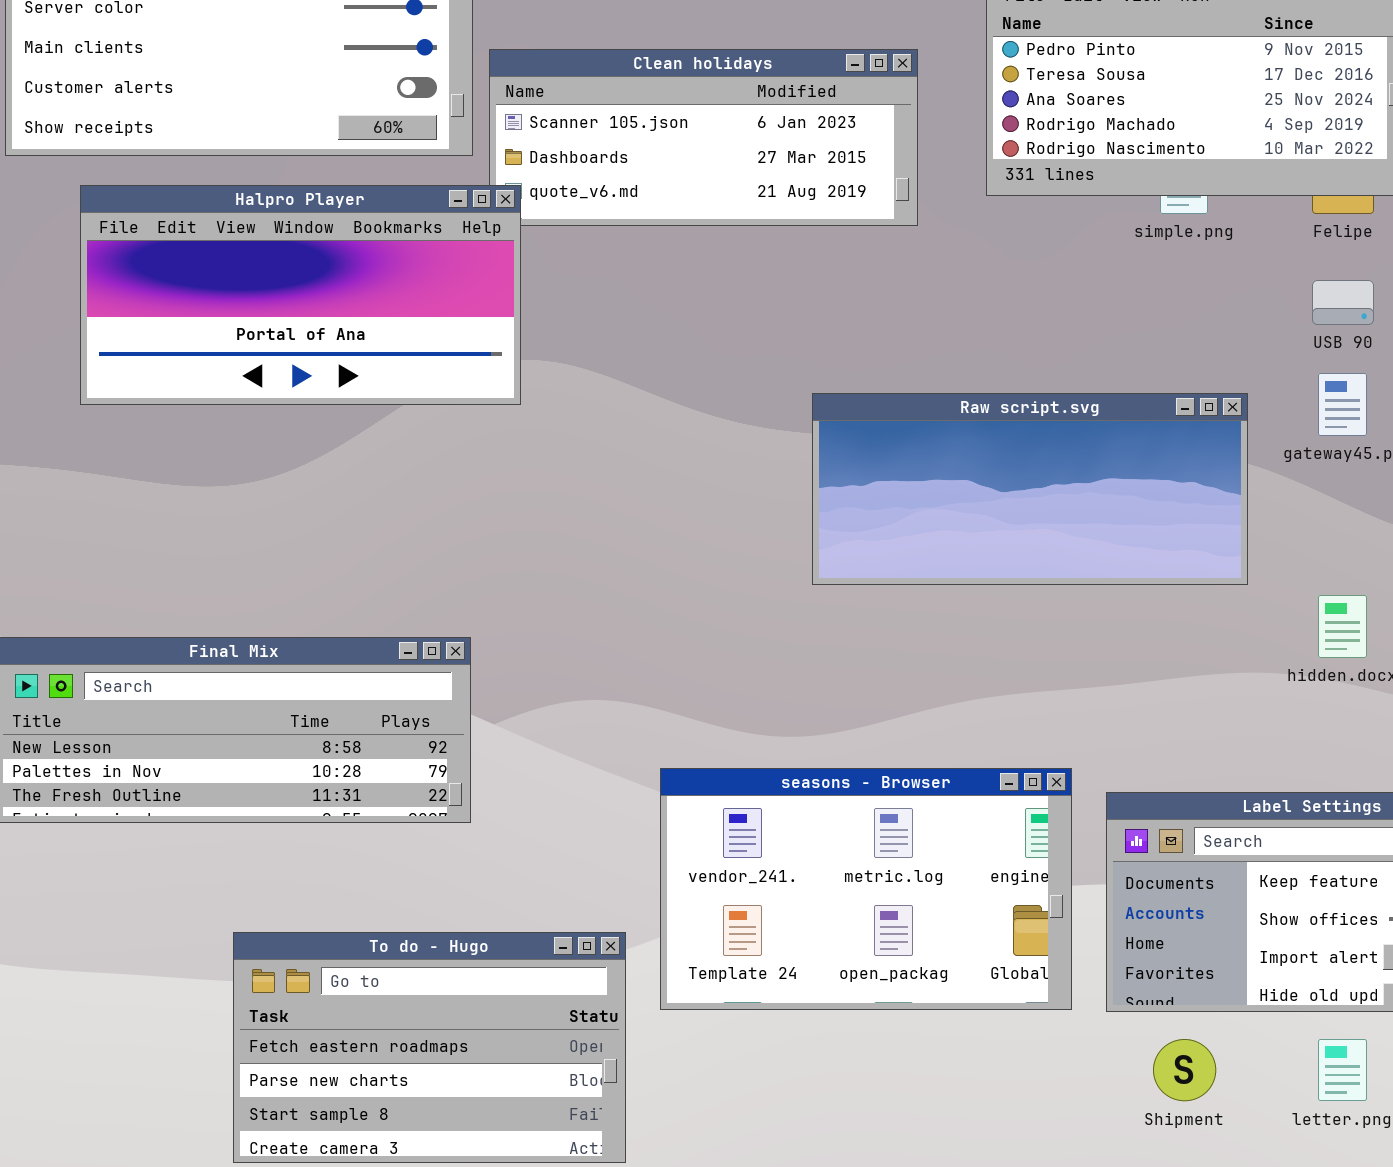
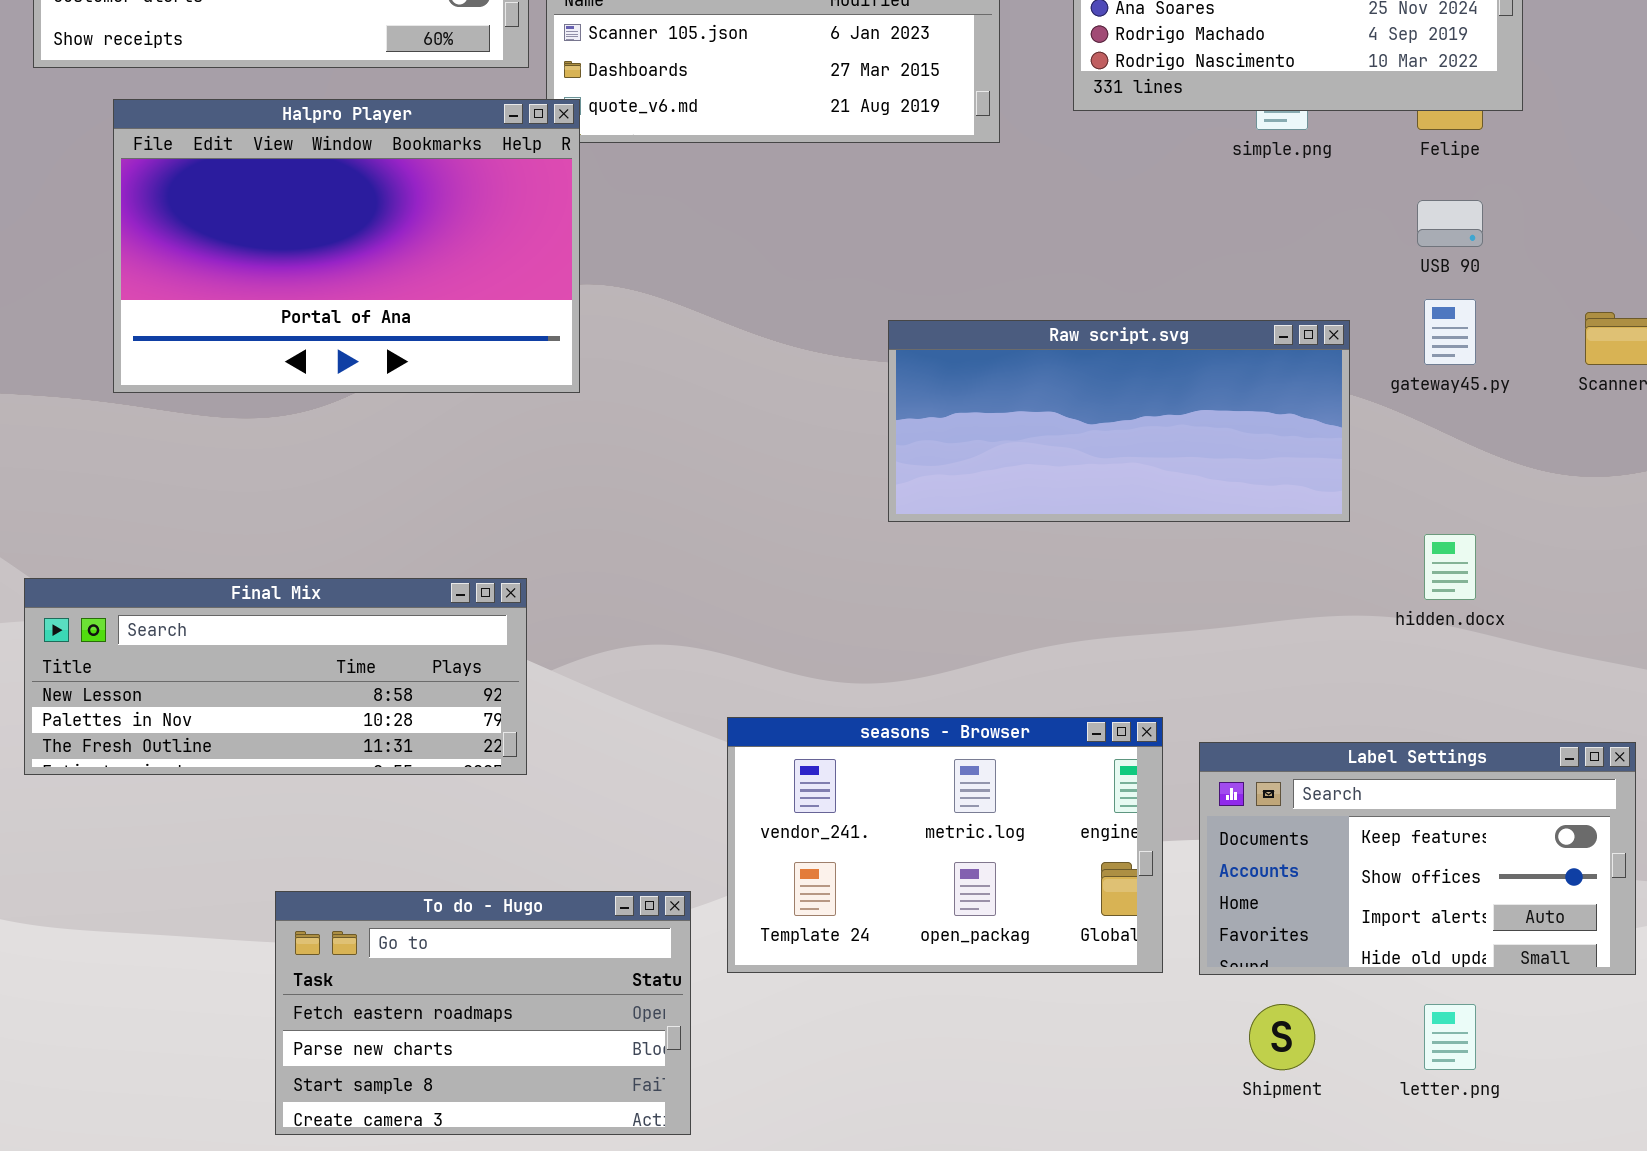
Halpro Player: [80,185,521,405] -> [113,99,580,393], resized

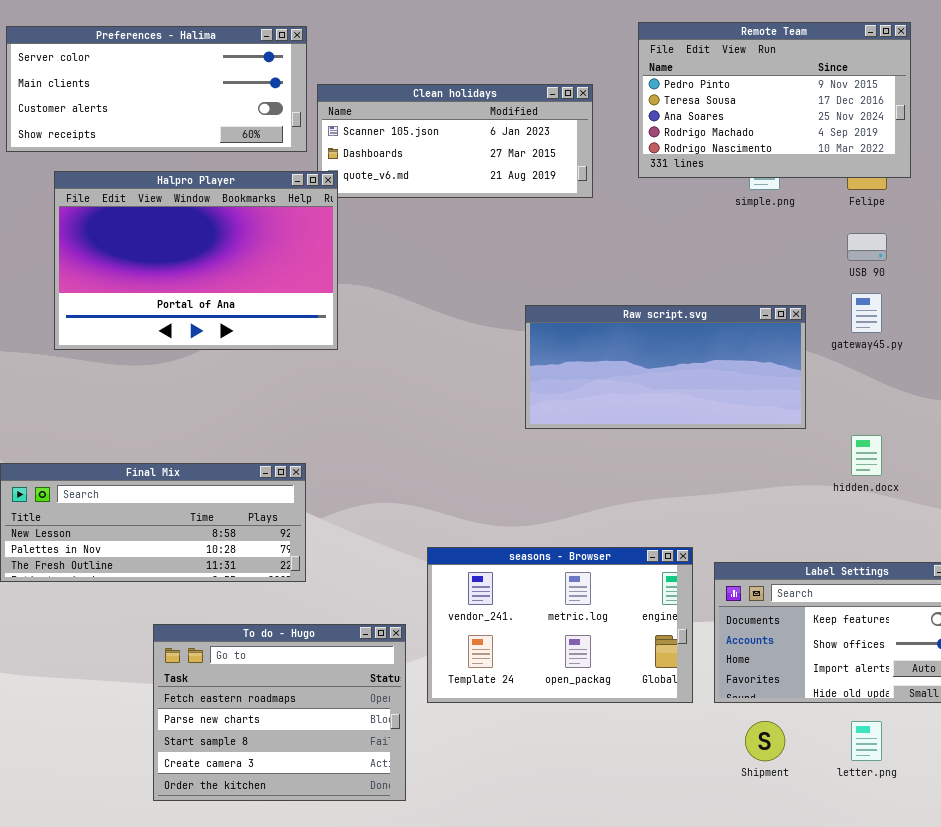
To do - Hugo: [275,891,691,1135] -> [153,624,406,801], resized

